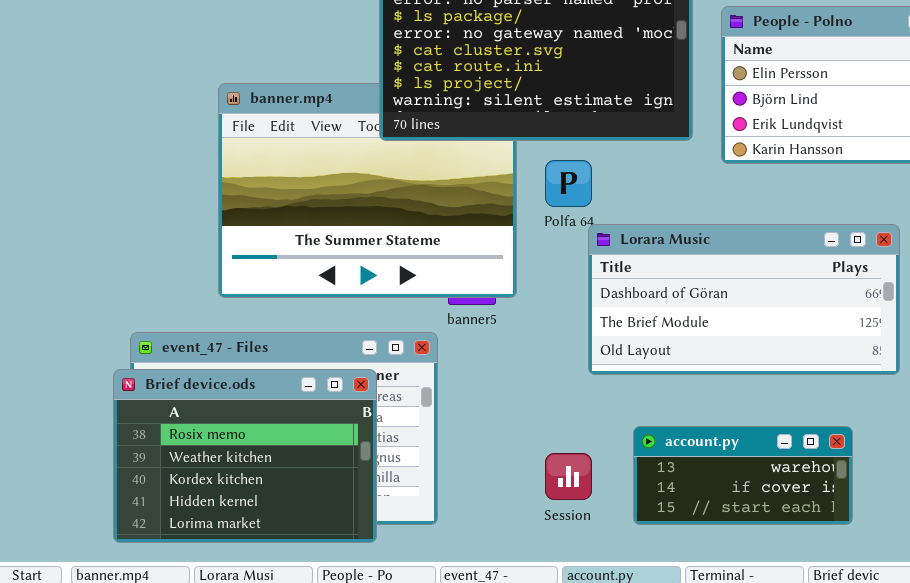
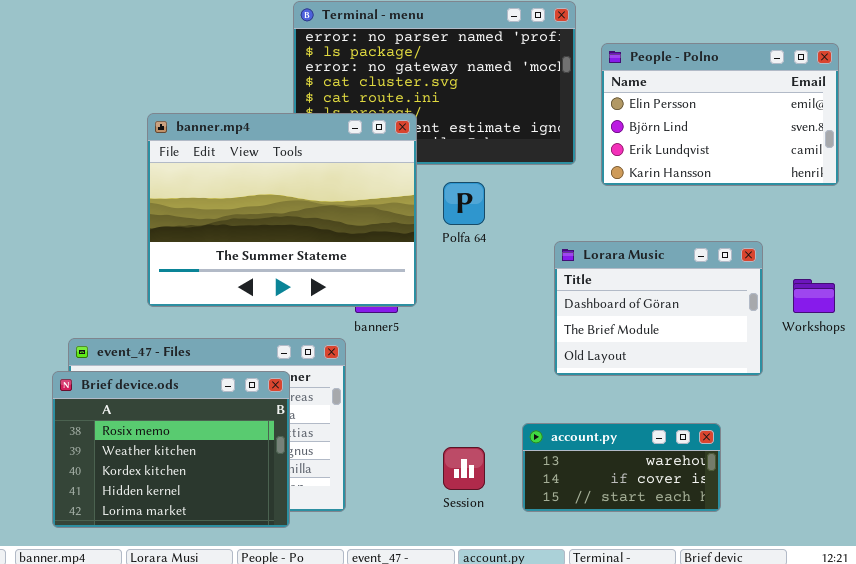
banner.mp4: [218,83,517,298] -> [147,113,417,307], raised
Lorara Music: [588,224,900,375] -> [554,241,763,376], resized

